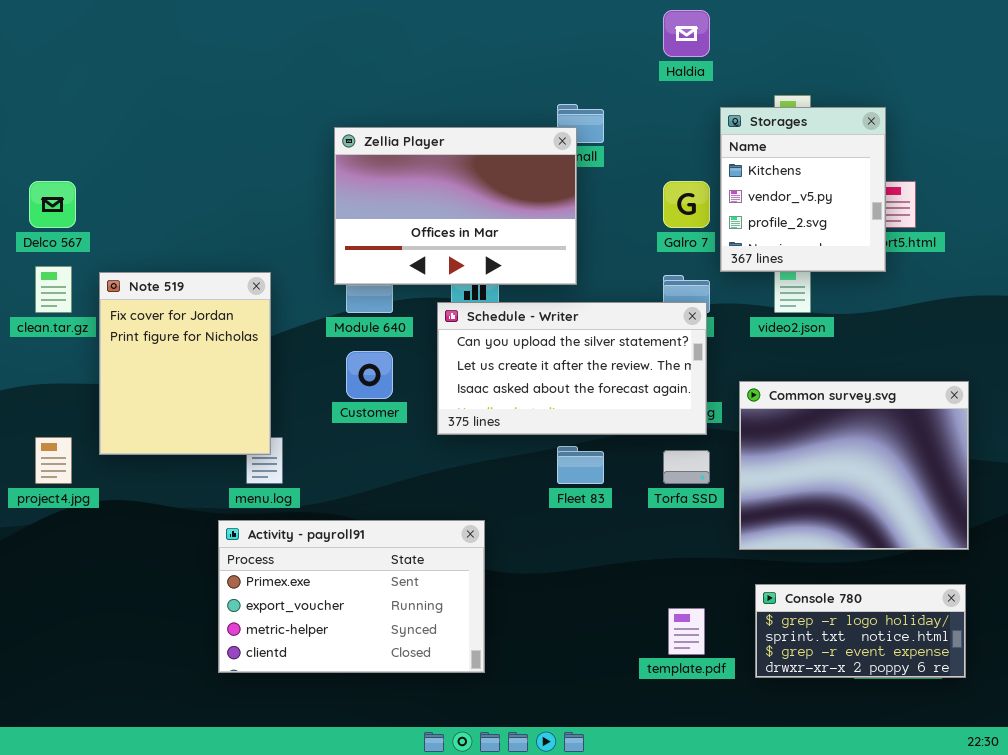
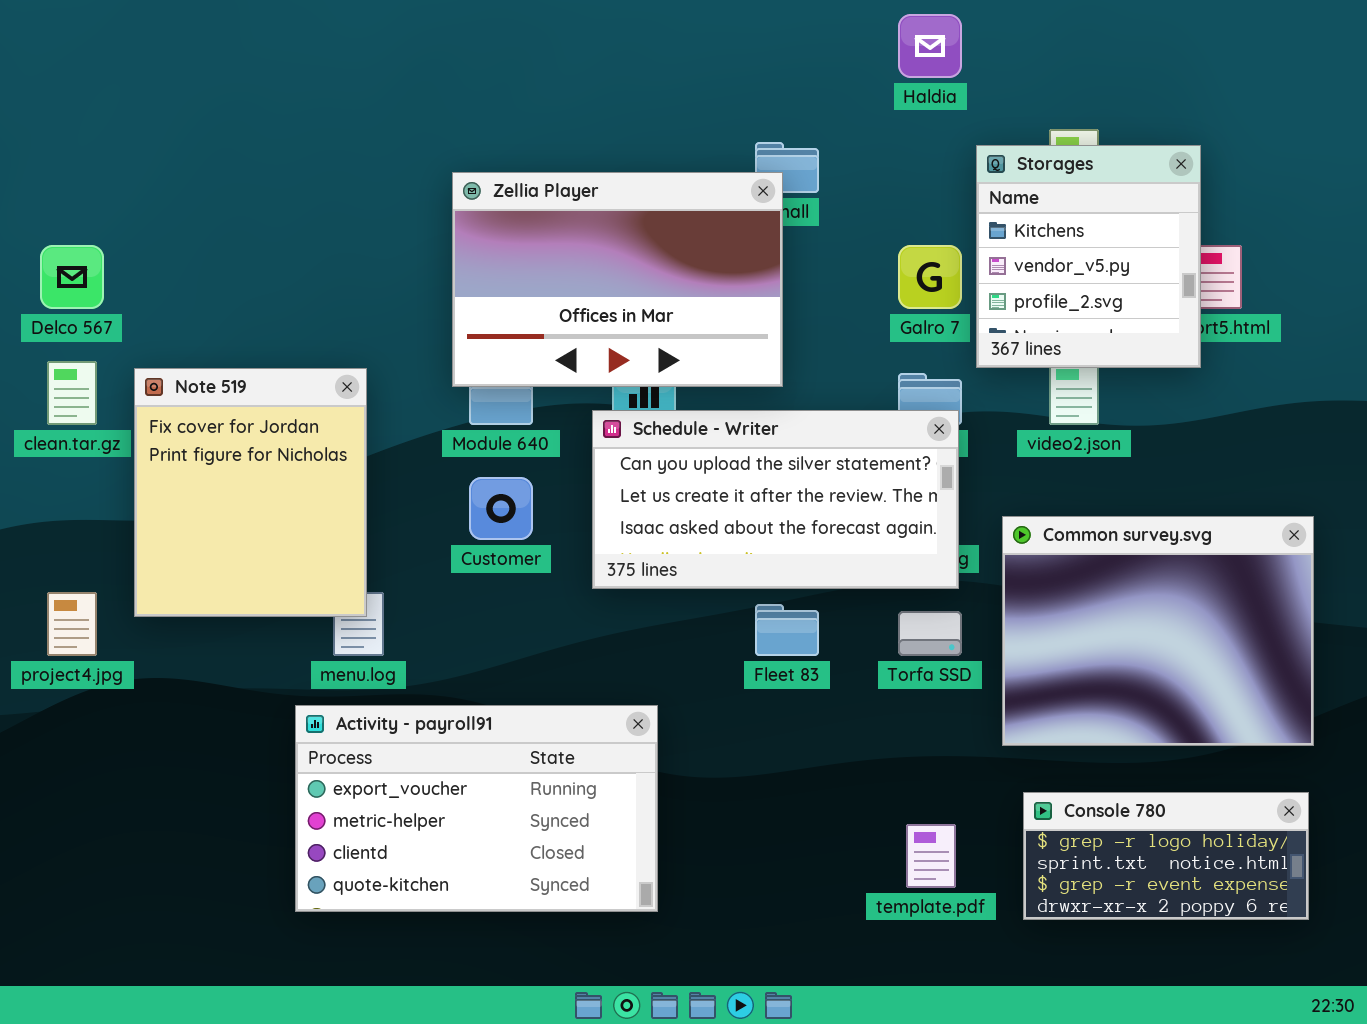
Activity - payroll91: [218,520,485,673] -> [295,705,658,912], scrolled down 1 row

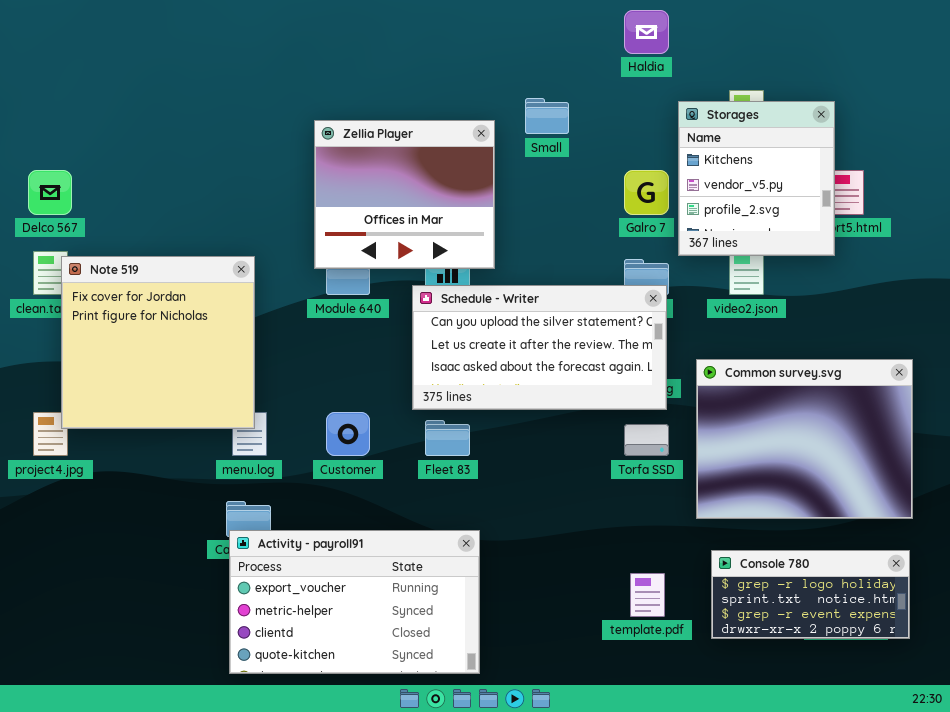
Zellia Player: [452,172,783,387] -> [314,120,495,269], resized
Note 519: [134,368,367,617] -> [61,256,255,429], resized
Customer: [469,477,533,540] -> [326,412,370,456], moved
Fleet 83: [755,604,819,656] -> [425,420,470,456], moved
Activity - payroll91: [295,705,658,912] -> [229,530,480,674], moved

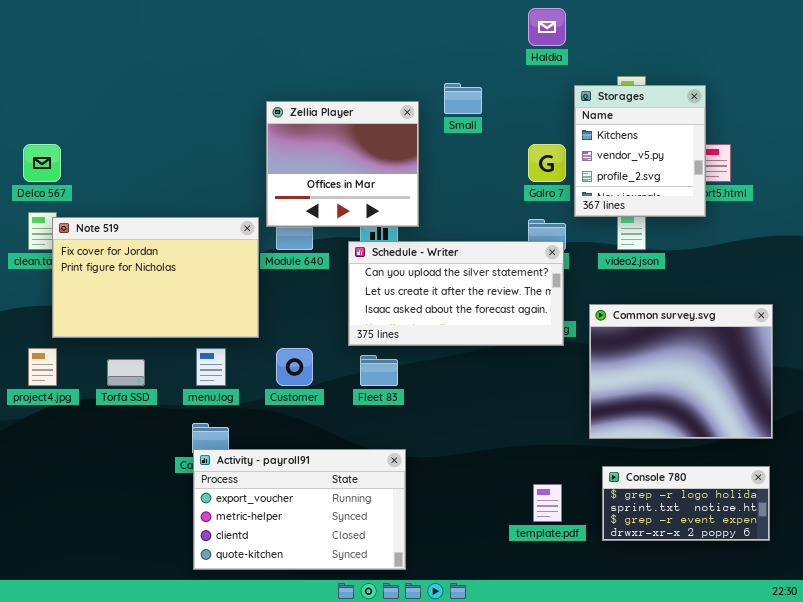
Note 519: [61,256,255,429] -> [52,217,259,338], resized
Torfa SSD: [624,424,669,456] -> [107,359,145,386], moved

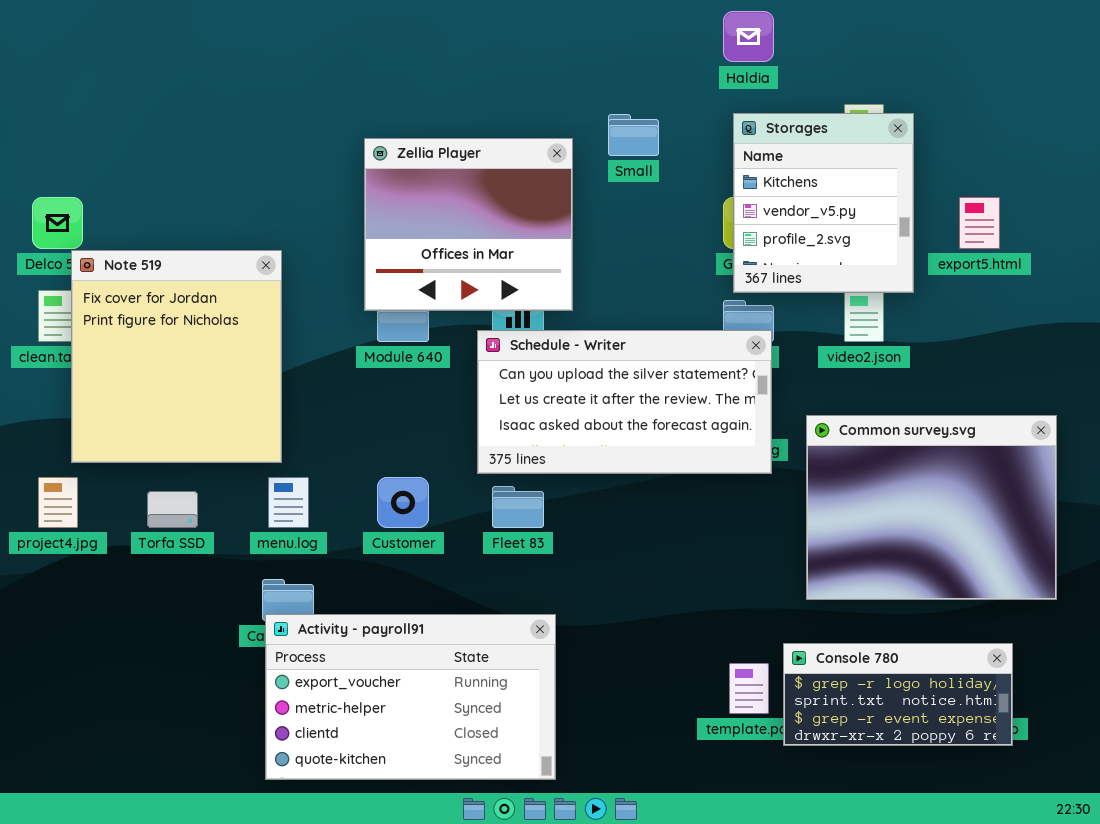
Storages: [574,85,706,217] -> [733,113,914,293], moved
Note 519: [52,217,259,338] -> [71,250,282,463], resized
Console 780: [602,466,770,541] -> [783,643,1013,746], moved

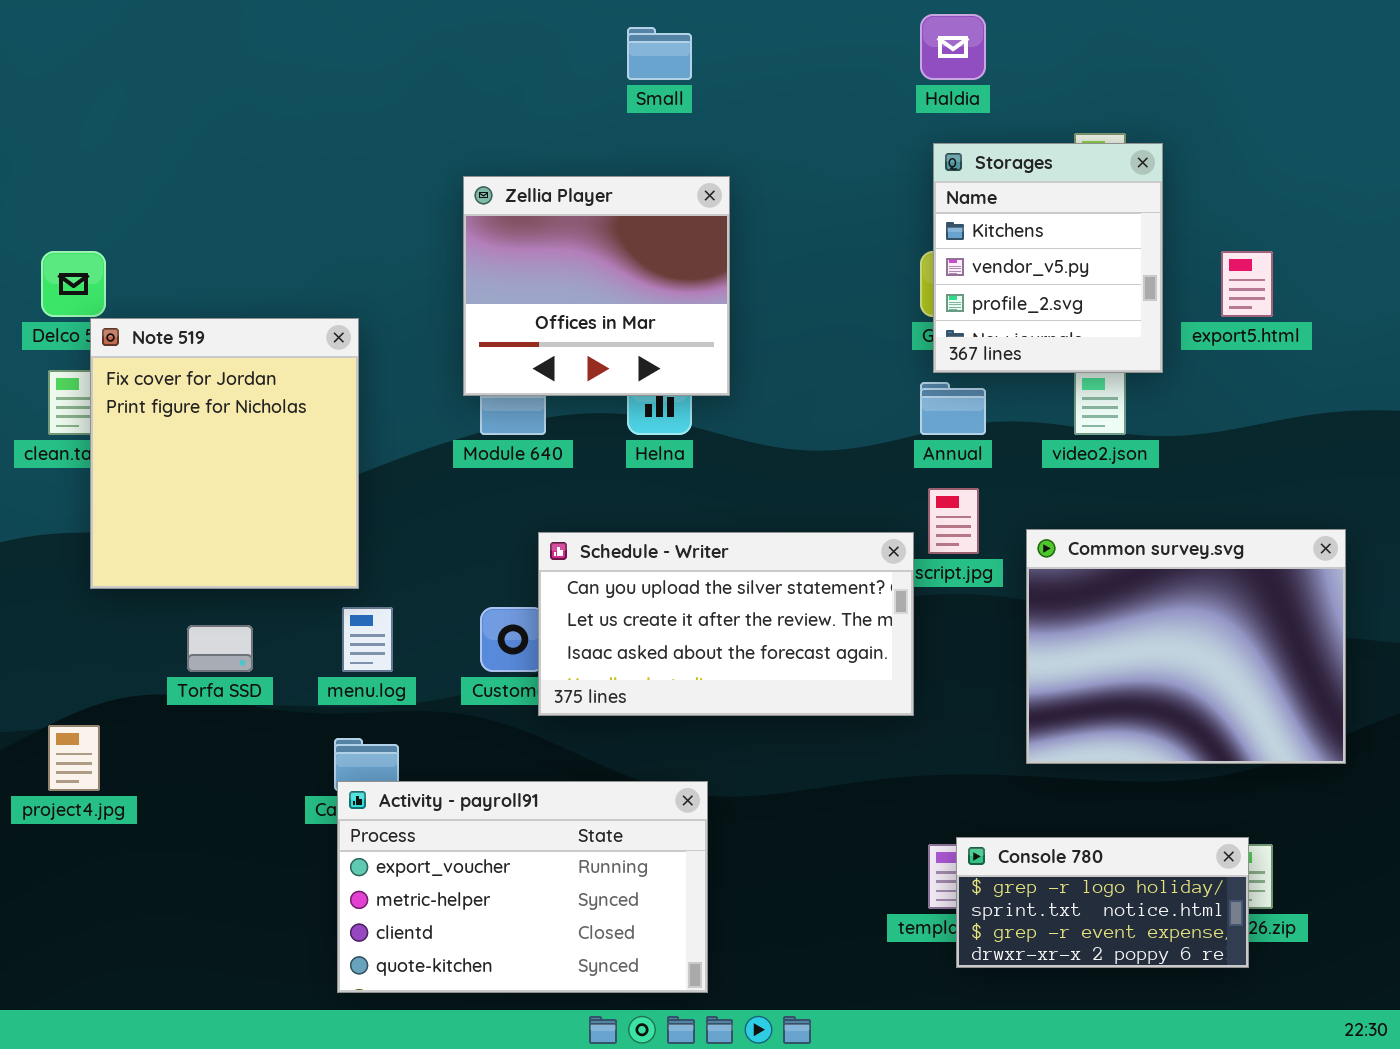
Small: [608,114,659,156] -> [627,27,692,80], moved
Schedule - Writer: [477,330,772,474] -> [538,532,914,716], moved
project4.jpg: [38,477,78,528] -> [48,725,100,791], moved
Console 780: [783,643,1013,746] -> [956,837,1249,968], moved

